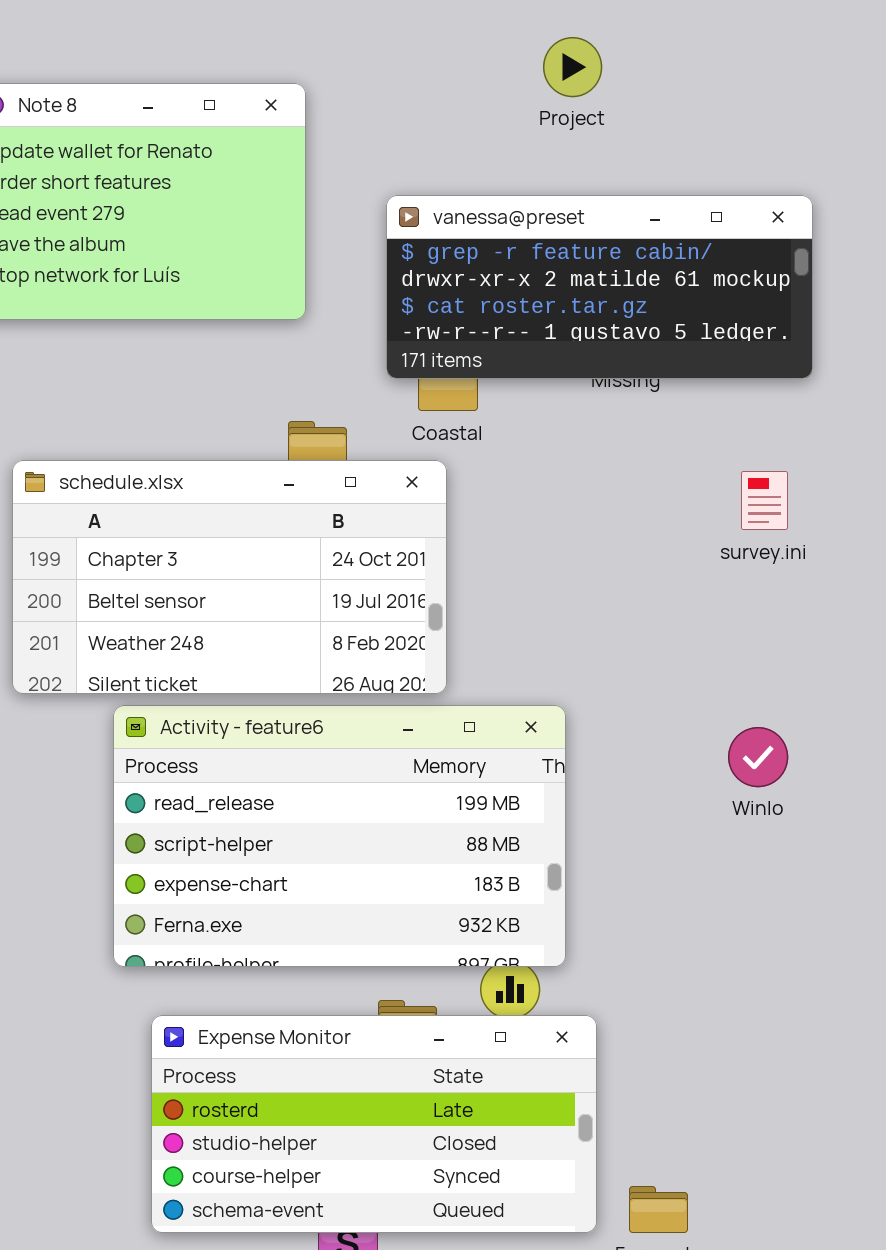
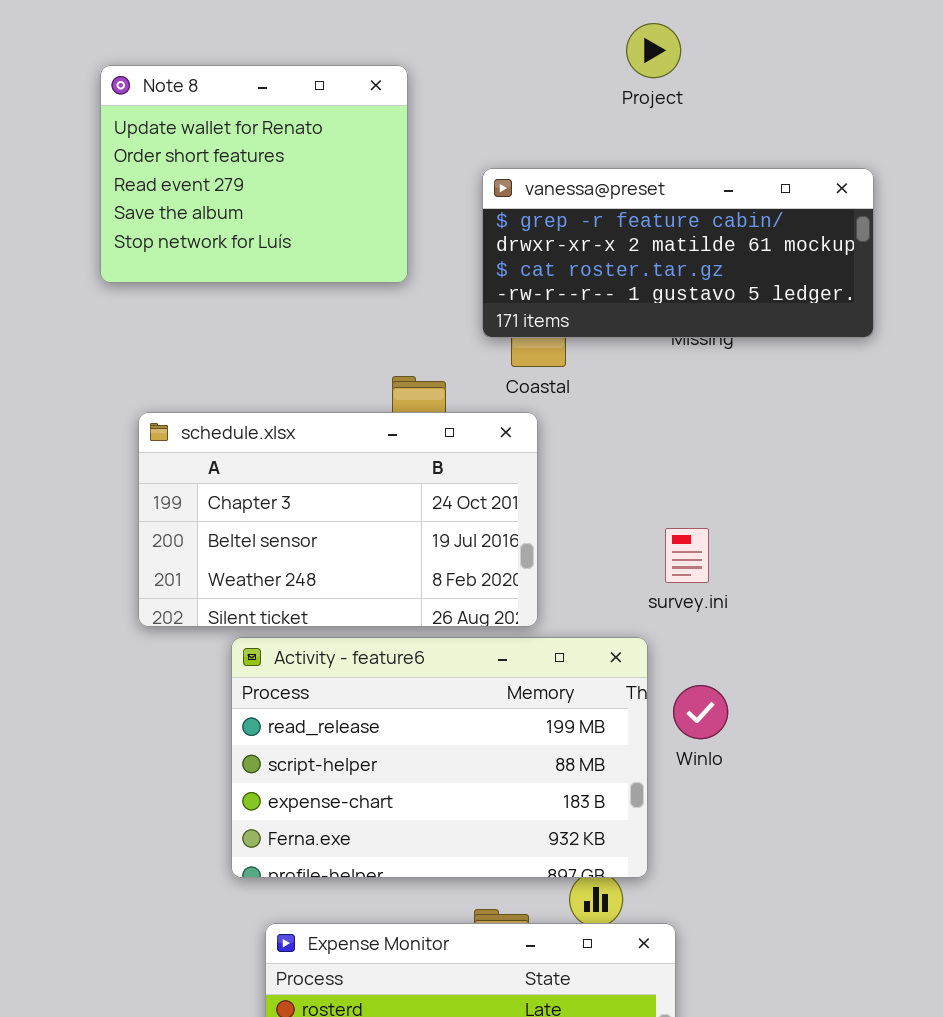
survey.ini: [741,471,788,530] -> [665,528,709,583], moved
Winlo: [728,727,788,787] -> [673,685,728,739], moved

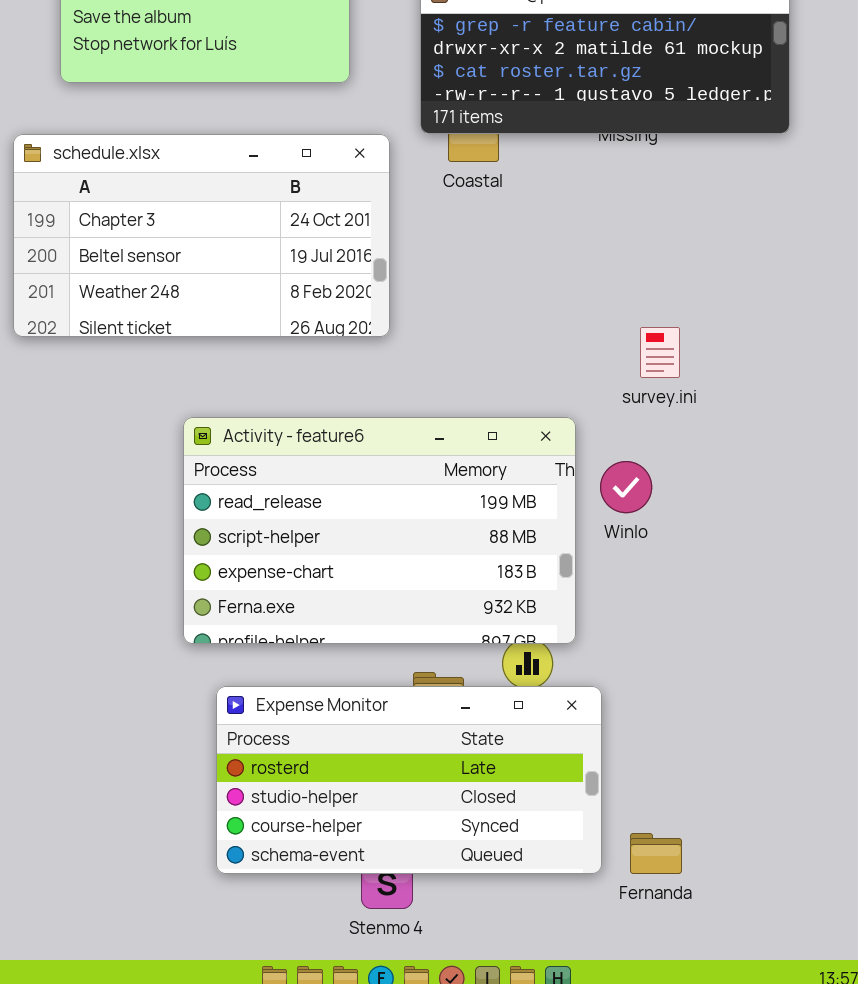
schedule.xlsx: [138,412,538,627] -> [13,134,390,337], moved
survey.ini: [665,528,709,583] -> [640,327,680,378], moved

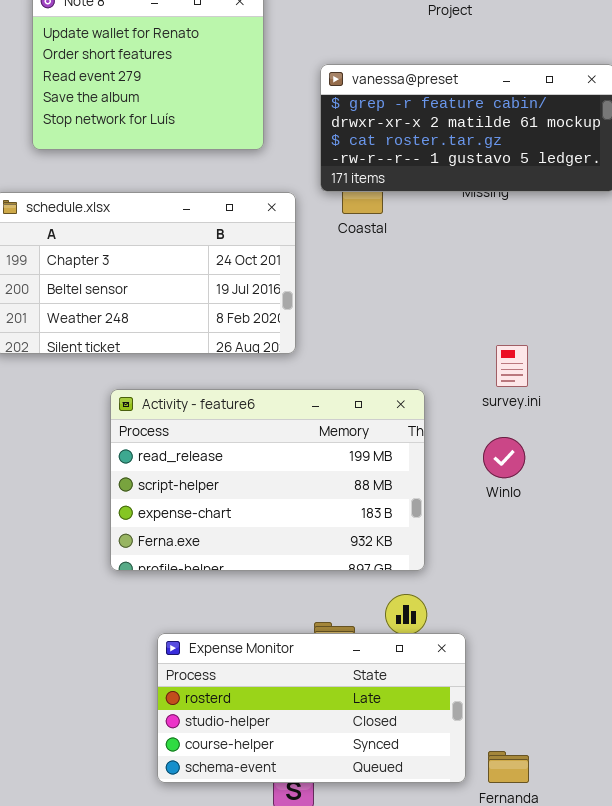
Activity - feature6: [183,417,576,644] -> [110,389,425,571], moved
Winlo: [600,461,652,513] -> [483,437,525,478], moved

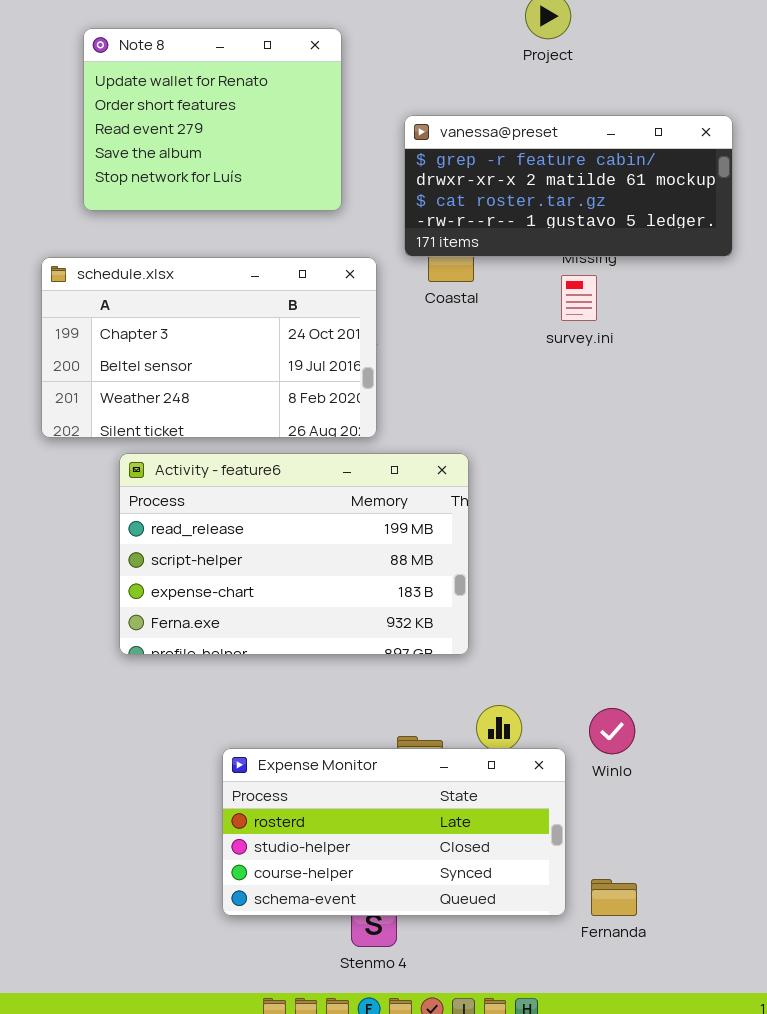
survey.ini: [496,345,528,387] -> [561,275,597,321], moved
Activity - feature6: [110,389,425,571] -> [119,453,469,655], moved
Winlo: [483,437,525,478] -> [589,708,635,754], moved

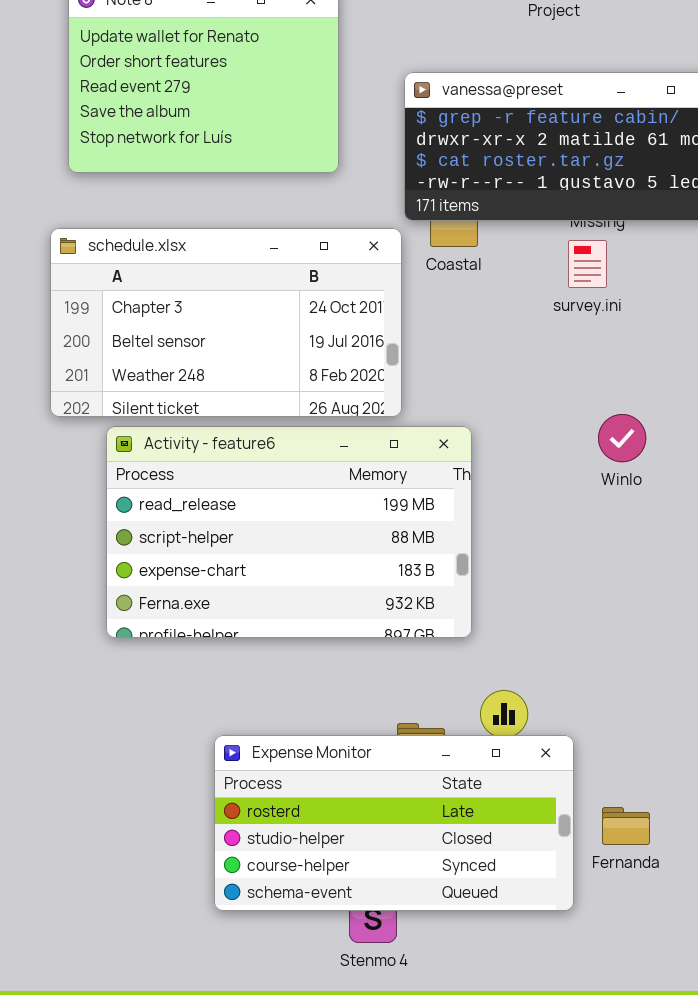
schedule.xlsx: [41,257,377,438] -> [50,228,402,417], moved
Winlo: [589,708,635,754] -> [598,414,646,462], moved
Fernanda: [591,879,637,916] -> [602,807,650,845], moved

